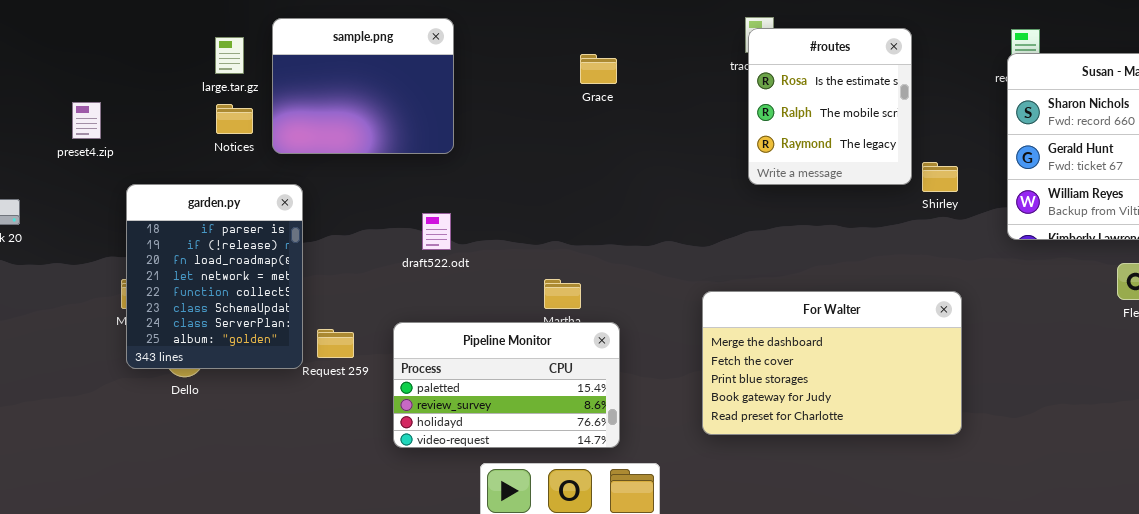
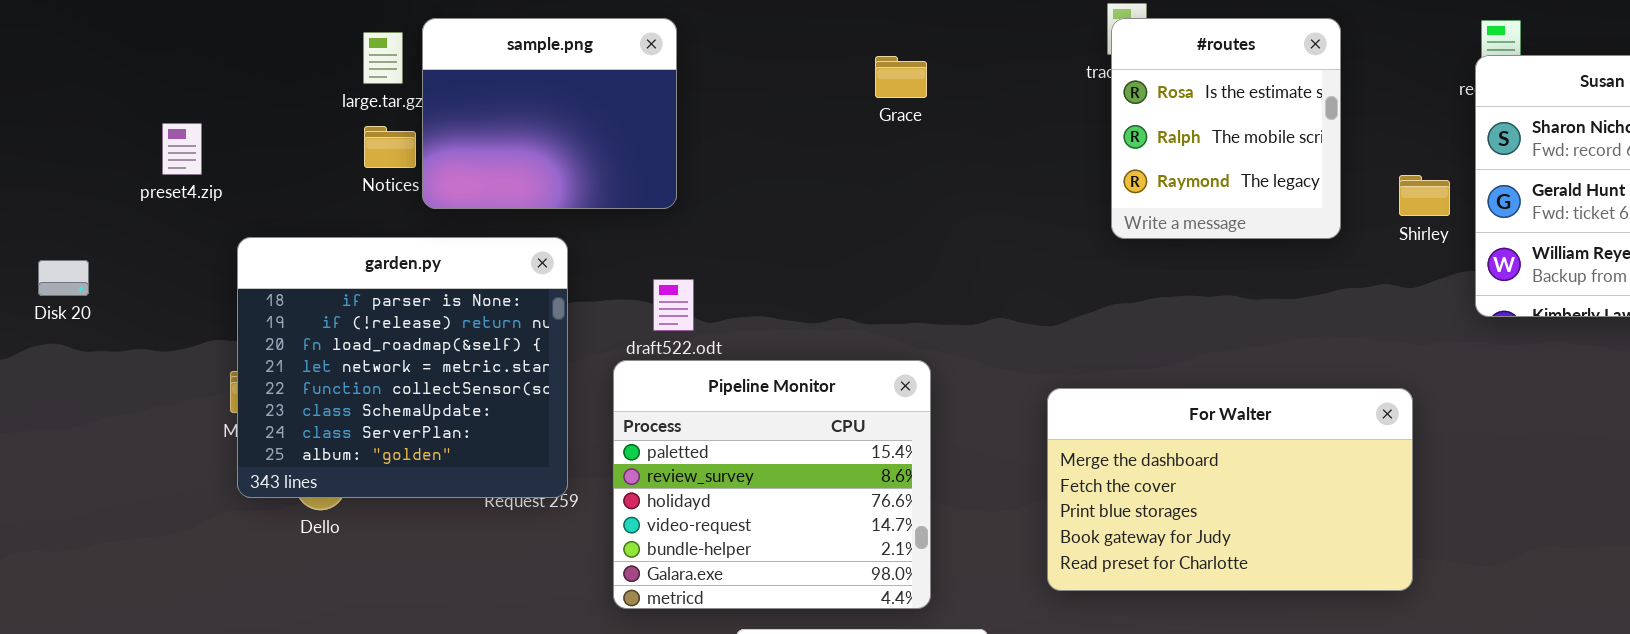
sample.png: [272,18,454,154] -> [422,18,677,209], moved
Shirley: [922,162,958,192] -> [1399,175,1450,216], moved
garden.py: [126,184,303,369] -> [237,237,568,498], resized
Pipeline Monitor: [393,322,620,448] -> [613,360,931,609], resized

